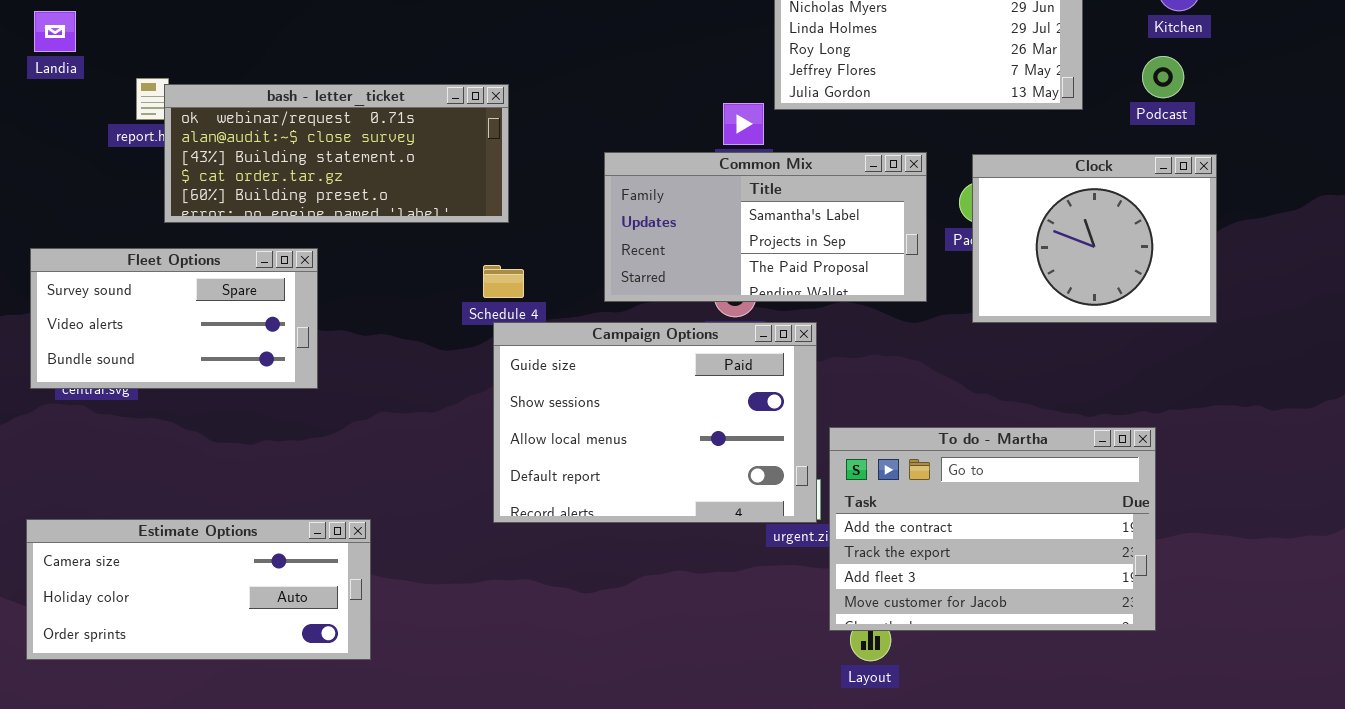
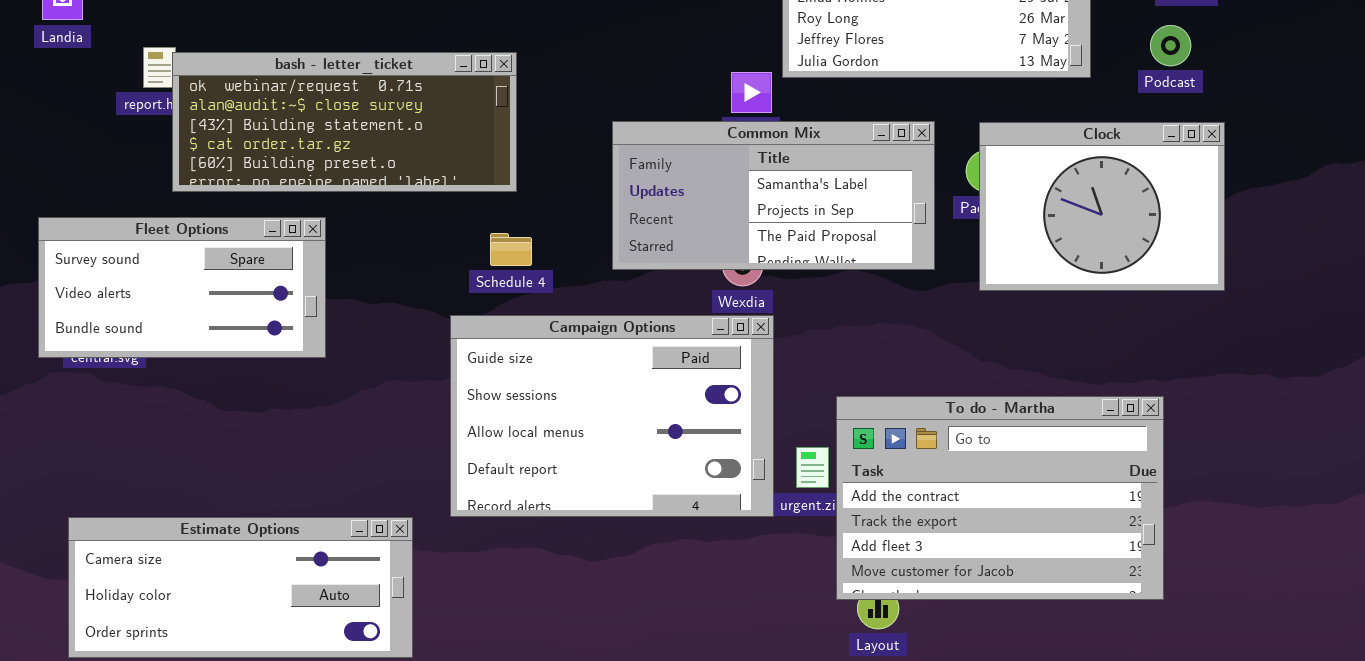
Campaign Options: [493,322,817,523] -> [450,315,774,517], moved
Estimate Options: [26,519,371,660] -> [68,517,413,658], moved

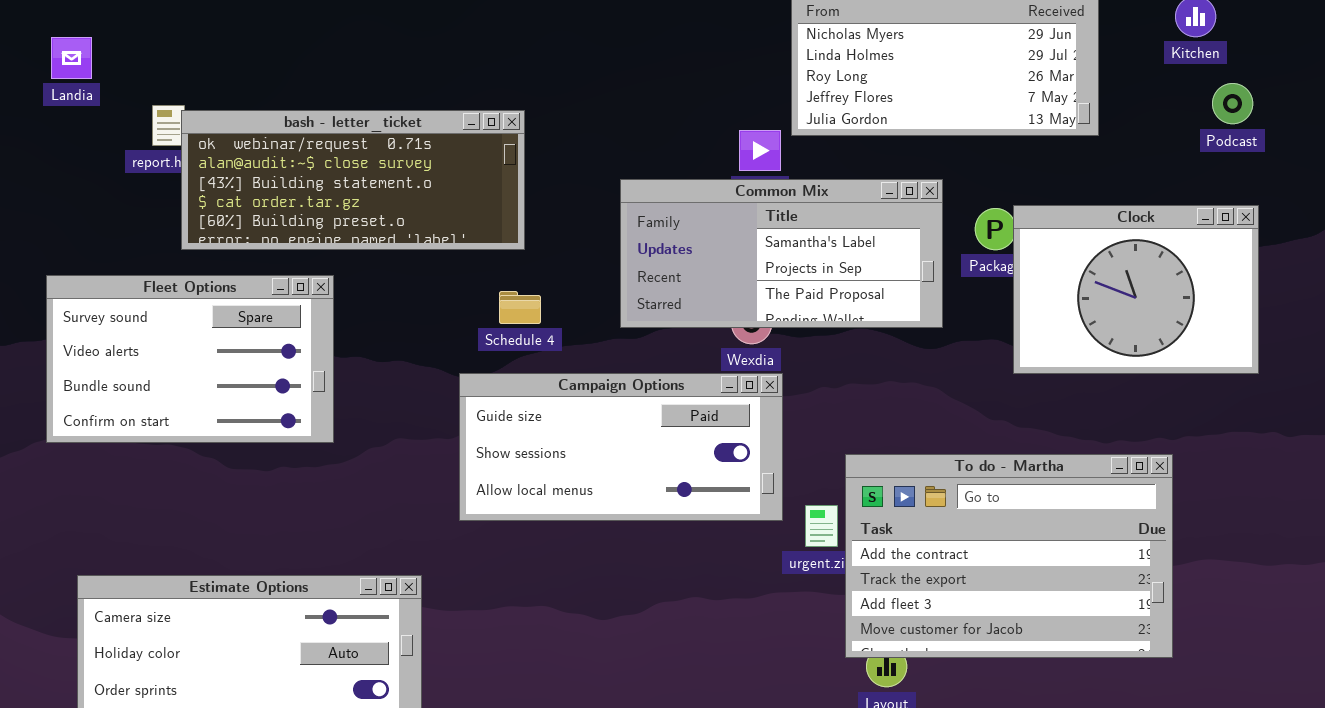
Podcast: [1150,25,1191,66] -> [1212,83,1253,124], moved
Clock: [979,122,1225,291] -> [1013,205,1259,374], moved
Fleet Options: [38,217,326,358] -> [46,275,334,443], resized
Campaign Options: [450,315,774,517] -> [459,373,783,521], resized

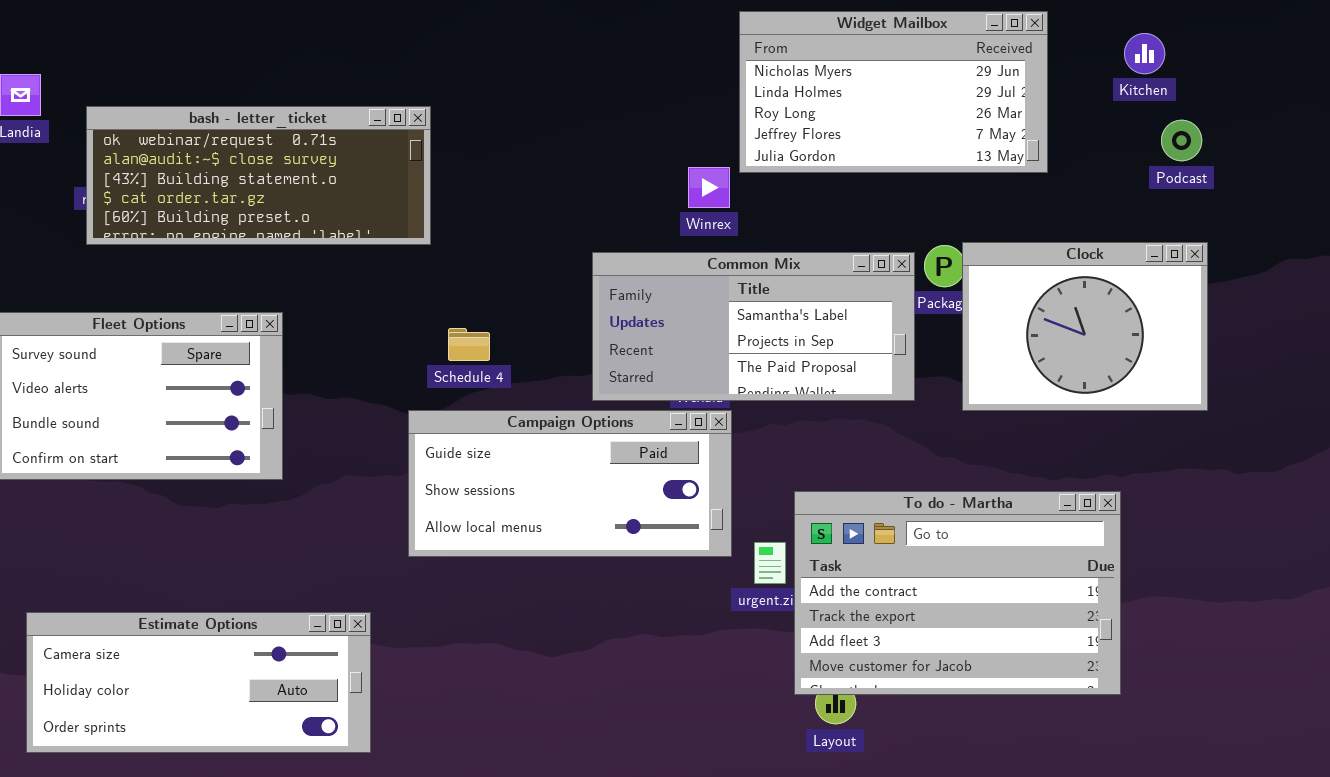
bash - letter_ticket: [181,110,525,250] -> [86,106,431,245], moved
Common Mix: [620,179,943,328] -> [592,252,915,401], moved

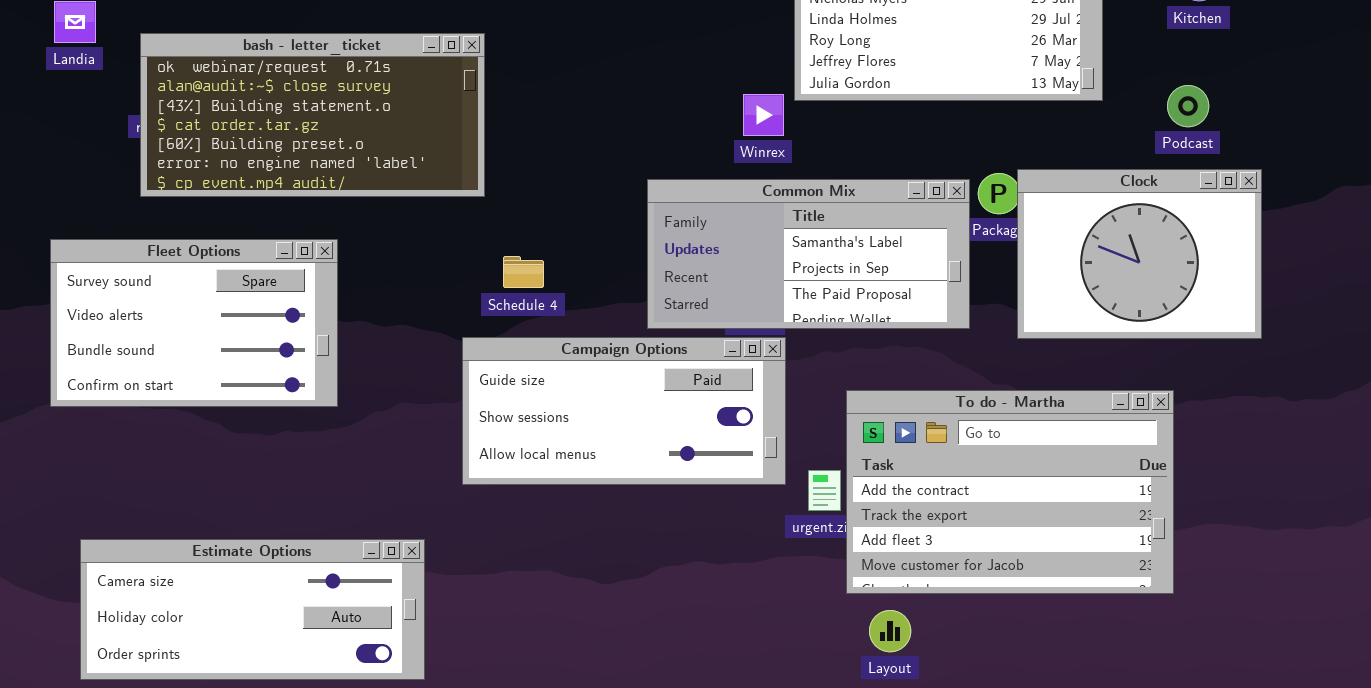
bash - letter_ticket: [86,106,431,245] -> [140,33,485,197], resized
Podcast: [1161,120,1202,161] -> [1167,85,1209,127], moved
To do - Martha: [794,491,1121,695] -> [846,390,1174,594], moved

